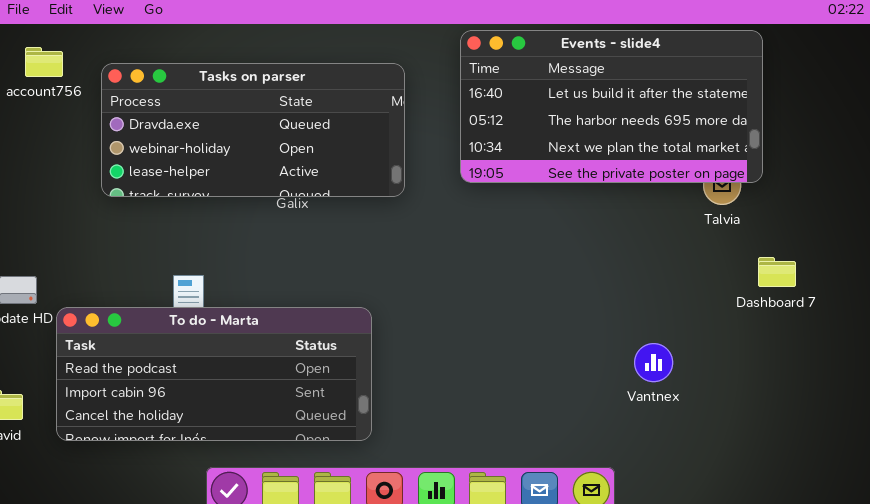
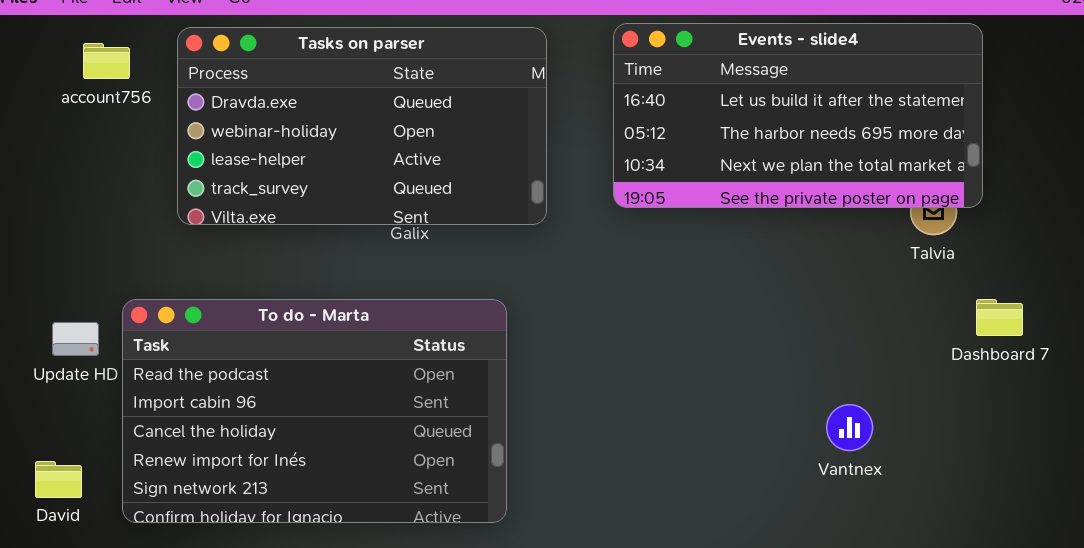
Tasks on parser: [101,63,405,197] -> [177,27,547,225], resized
To do - Marta: [56,307,372,441] -> [122,299,507,523], resized

